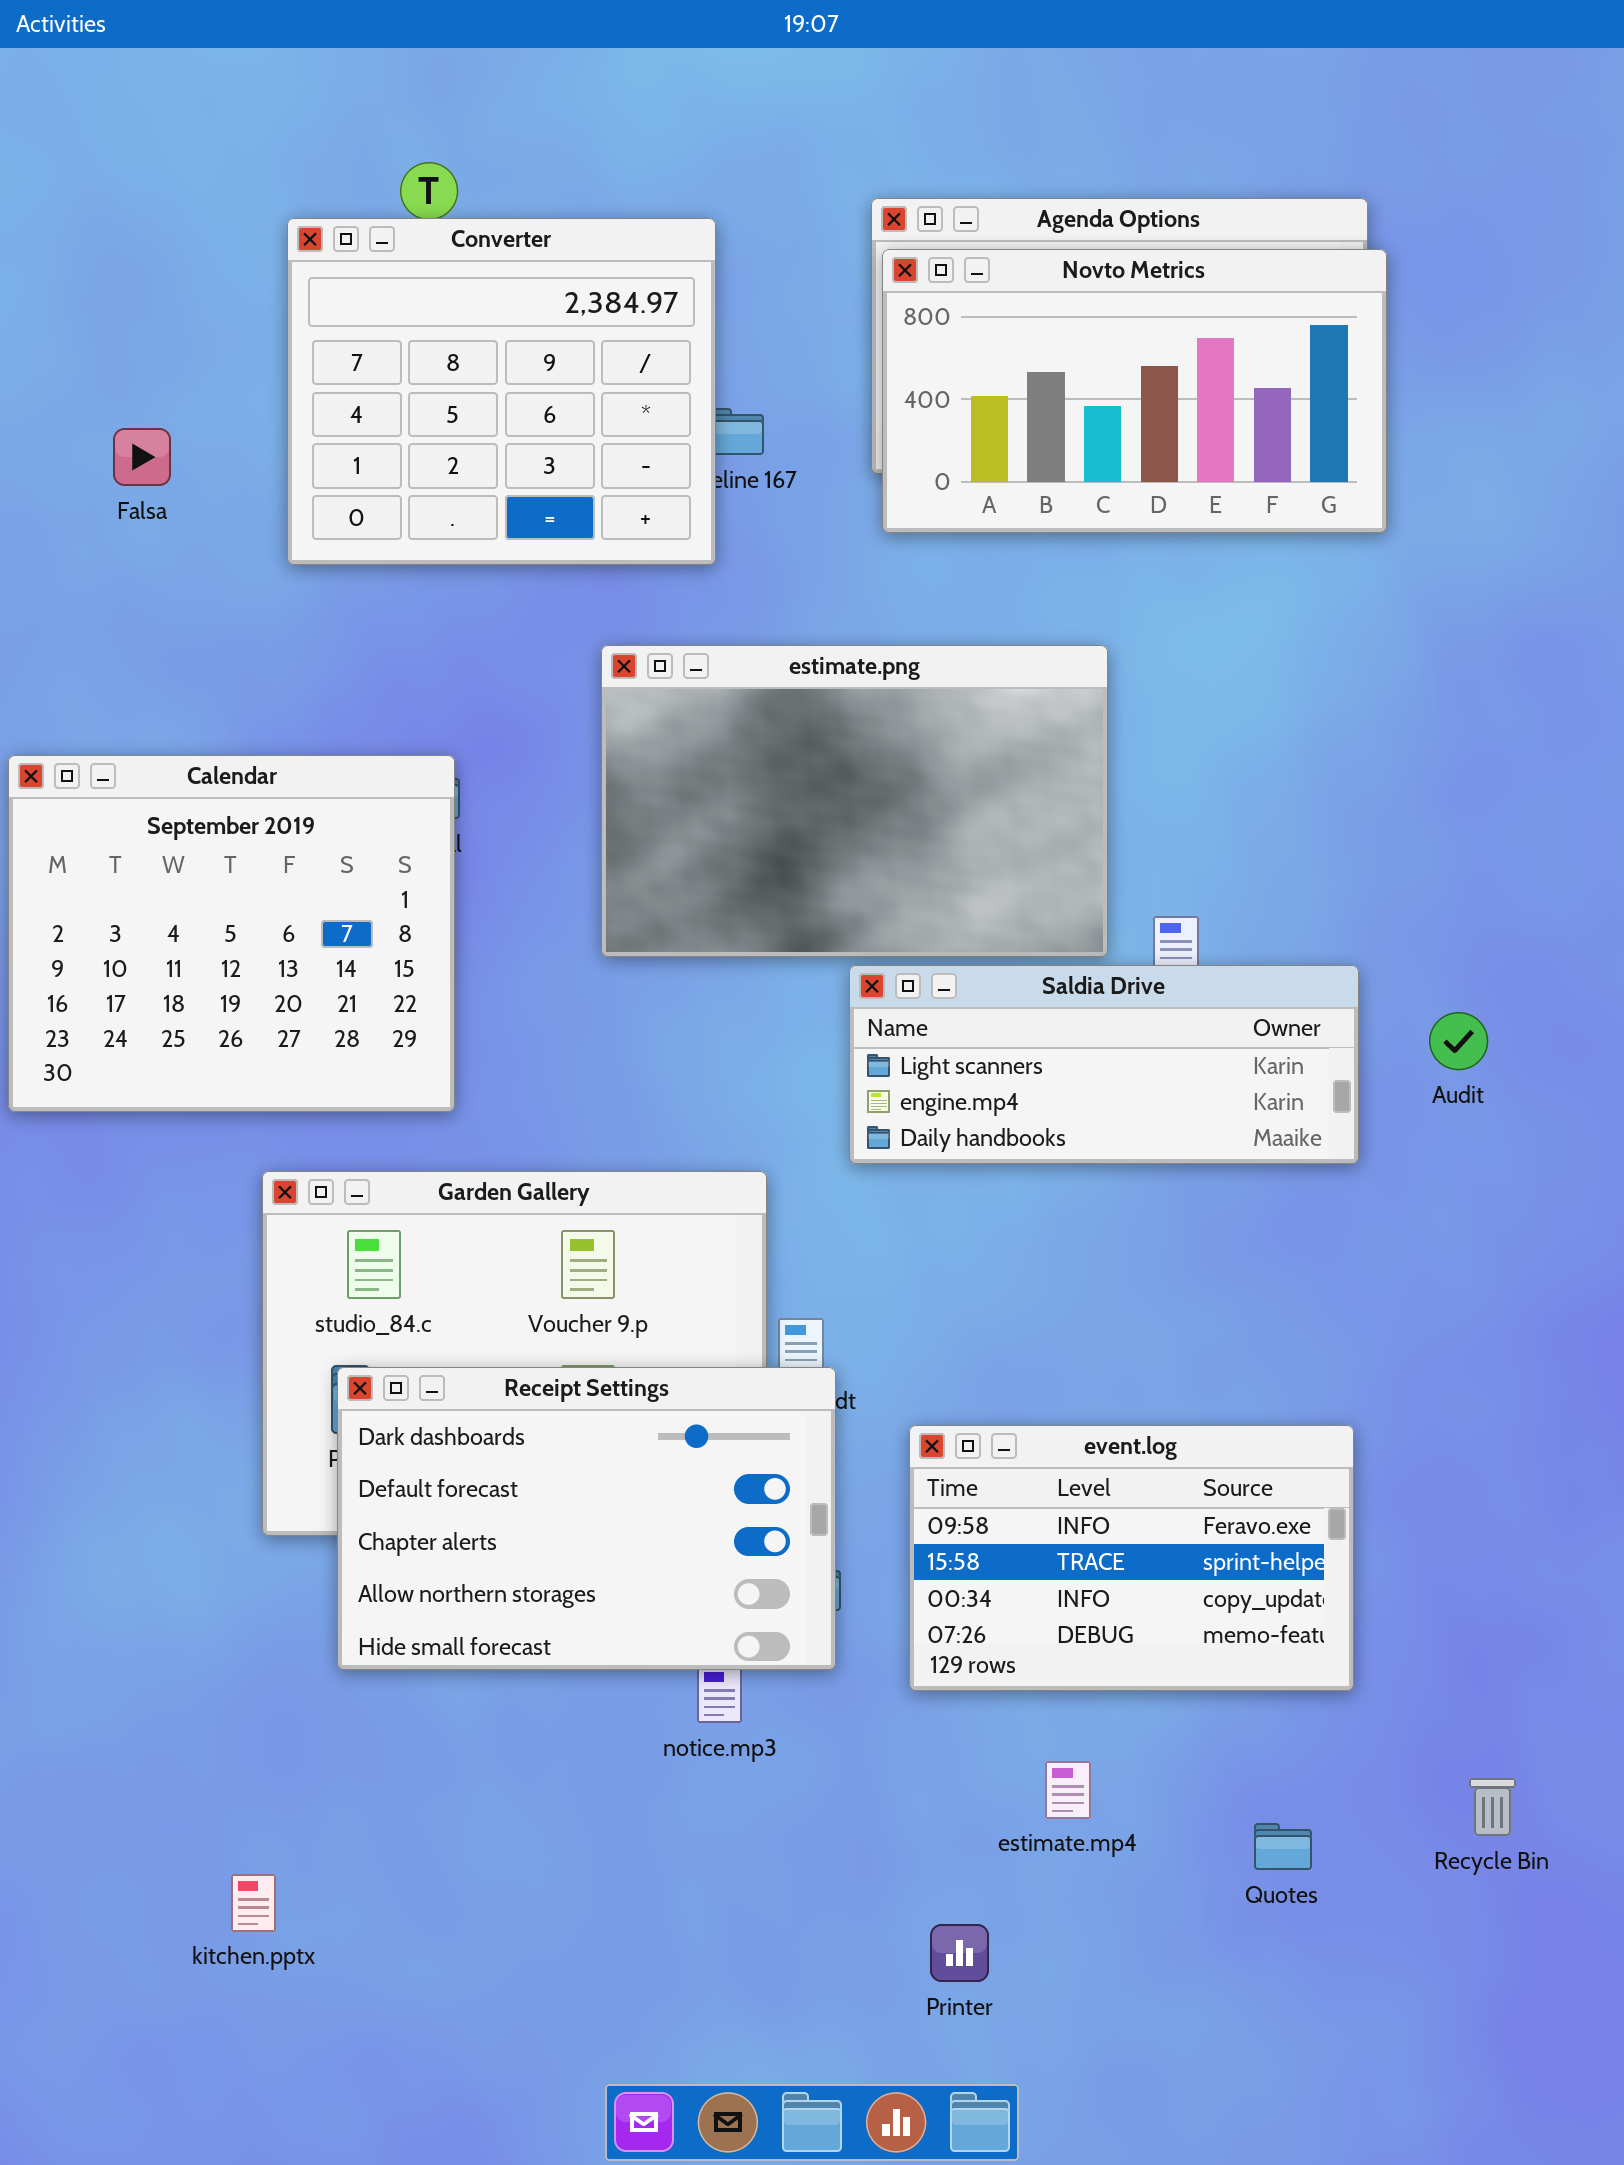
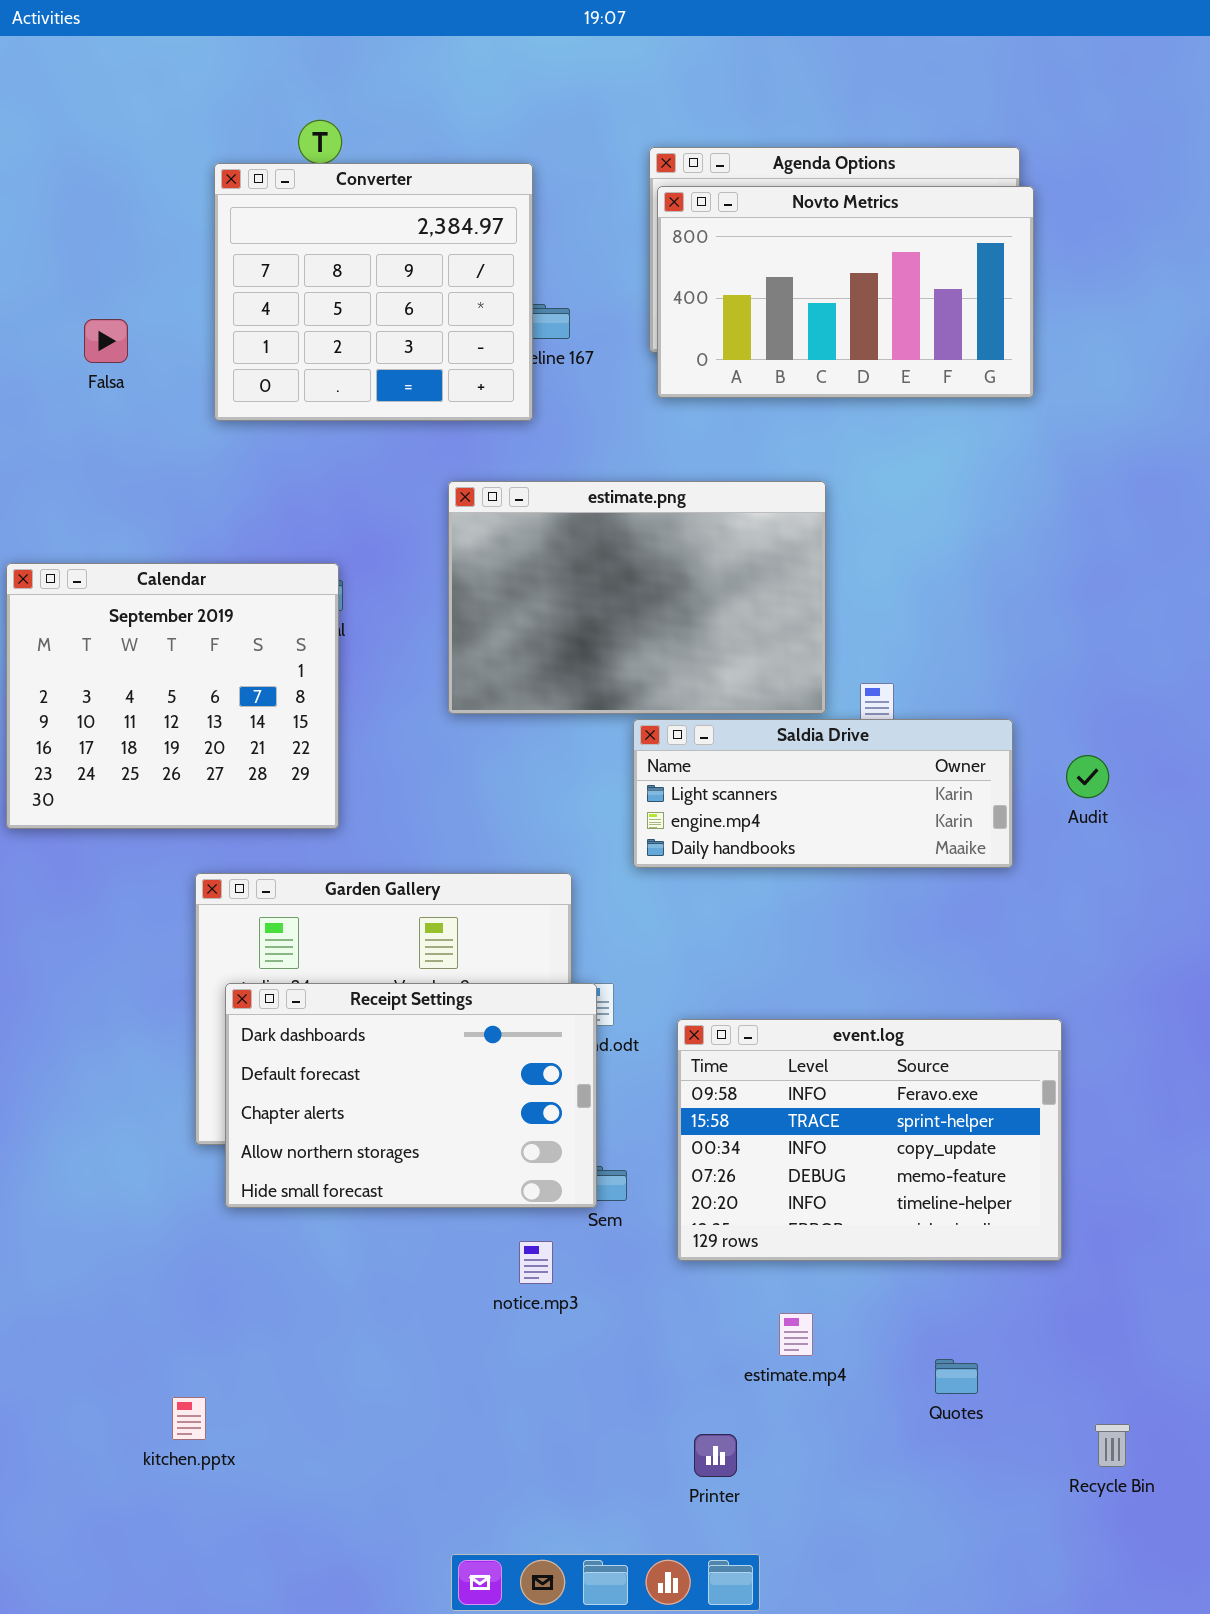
Receipt Settings: [337,1367,836,1670] -> [225,983,597,1208], moved
event.log: [909,1425,1354,1691] -> [677,1019,1062,1261], resized
Recycle Bin: [1469,1778,1516,1836] -> [1095,1424,1130,1467], moved

